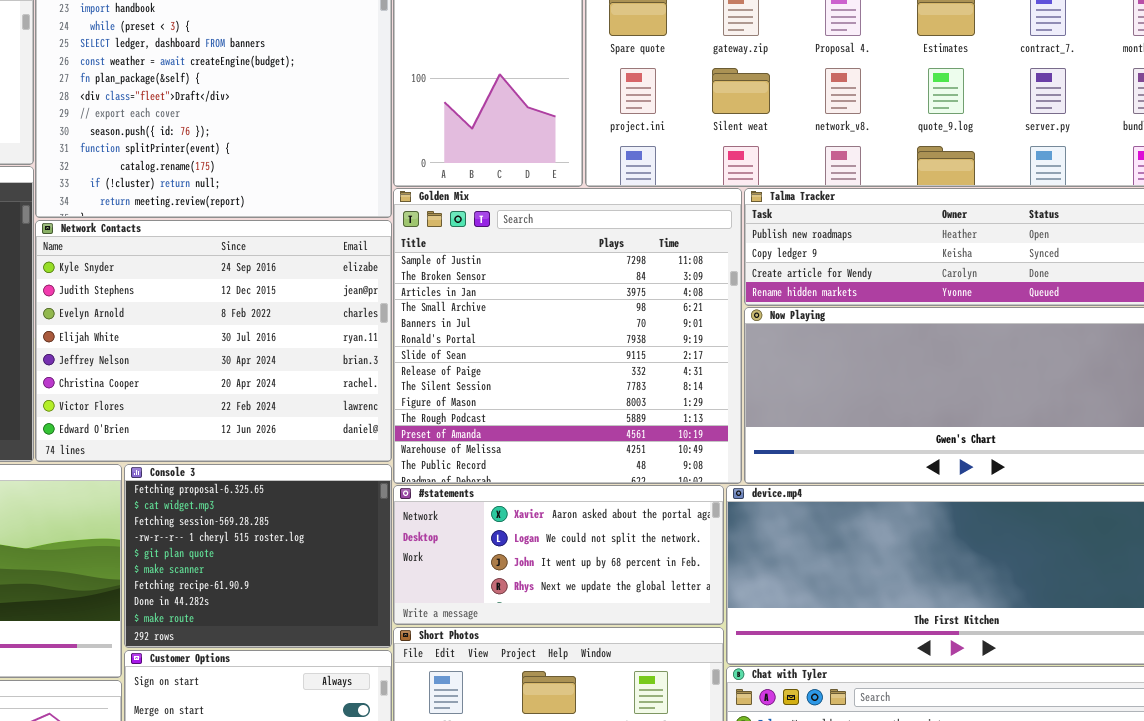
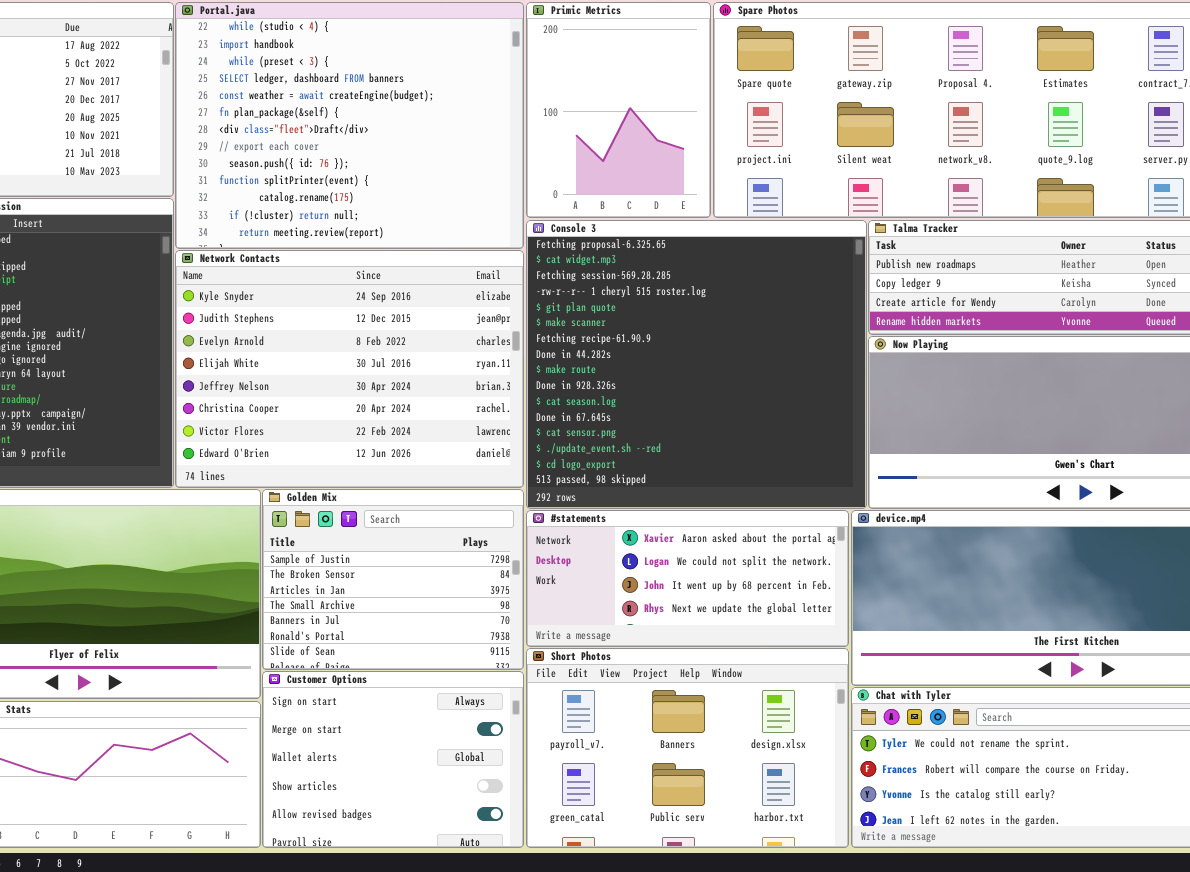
Golden Mix: [393,188,742,484] -> [262,489,524,670], moved, resized
Console 3: [124,464,392,648] -> [526,220,867,509], moved, resized

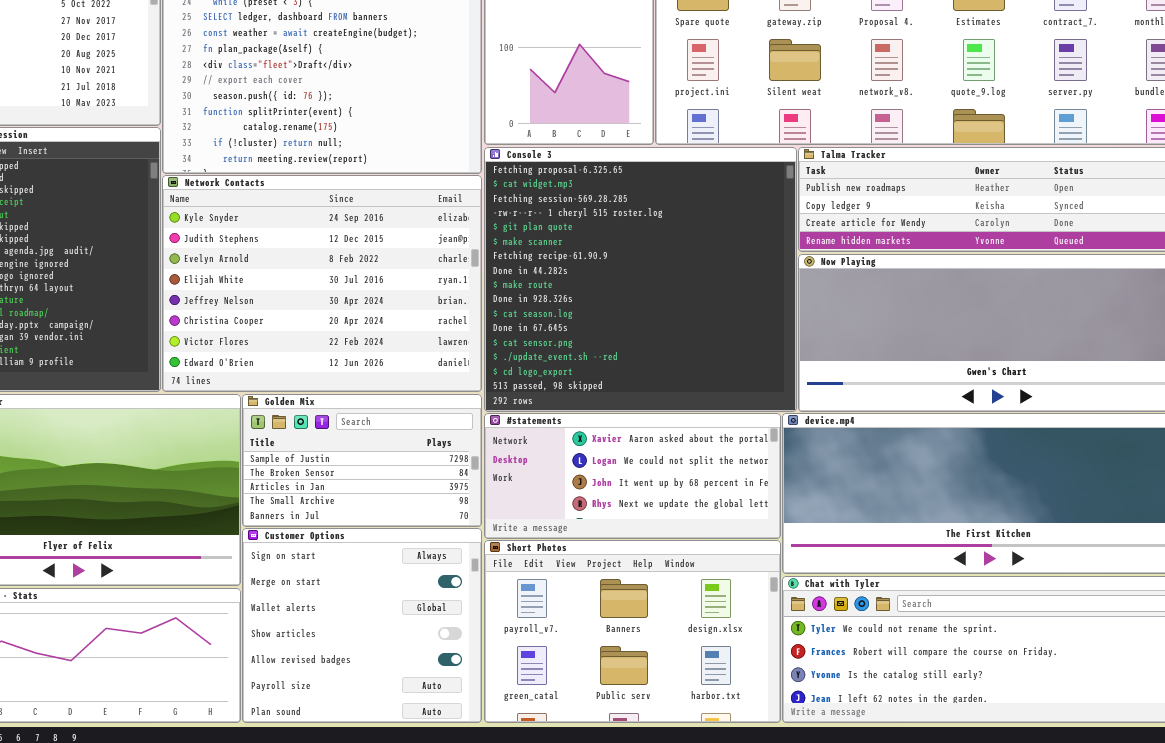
Golden Mix: [262,489,524,670] -> [242,394,482,527], resized
Customer Options: [262,671,524,848] -> [242,528,482,723], resized

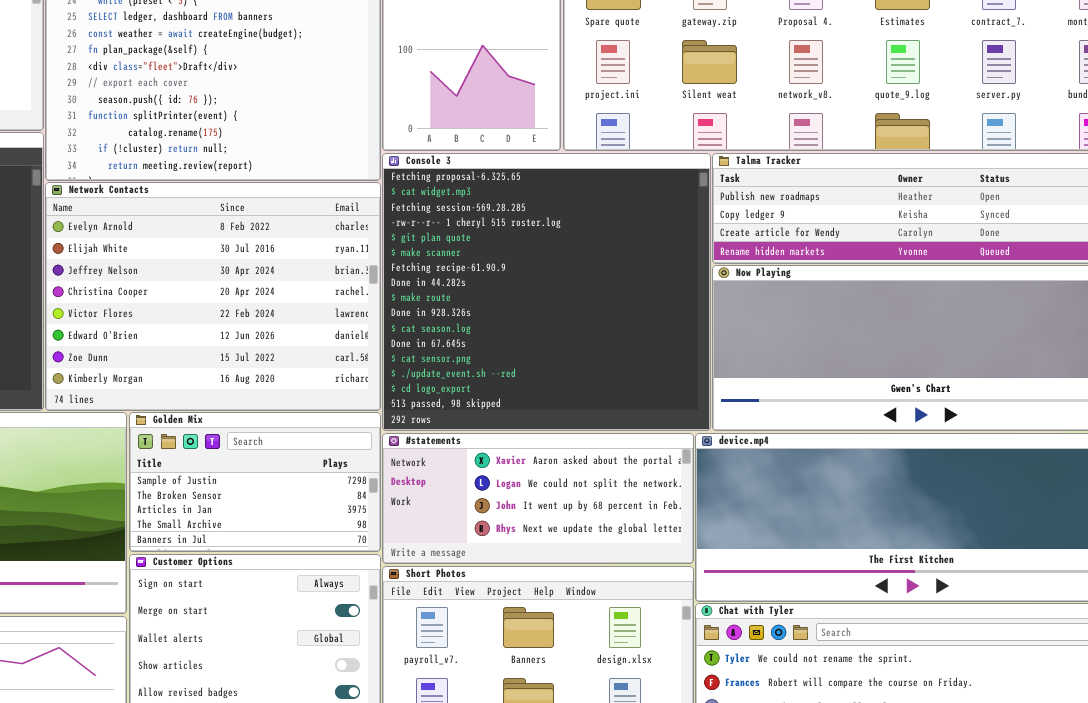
Network Contacts: [162,175,482,392] -> [45,182,381,411], scrolled down 2 rows

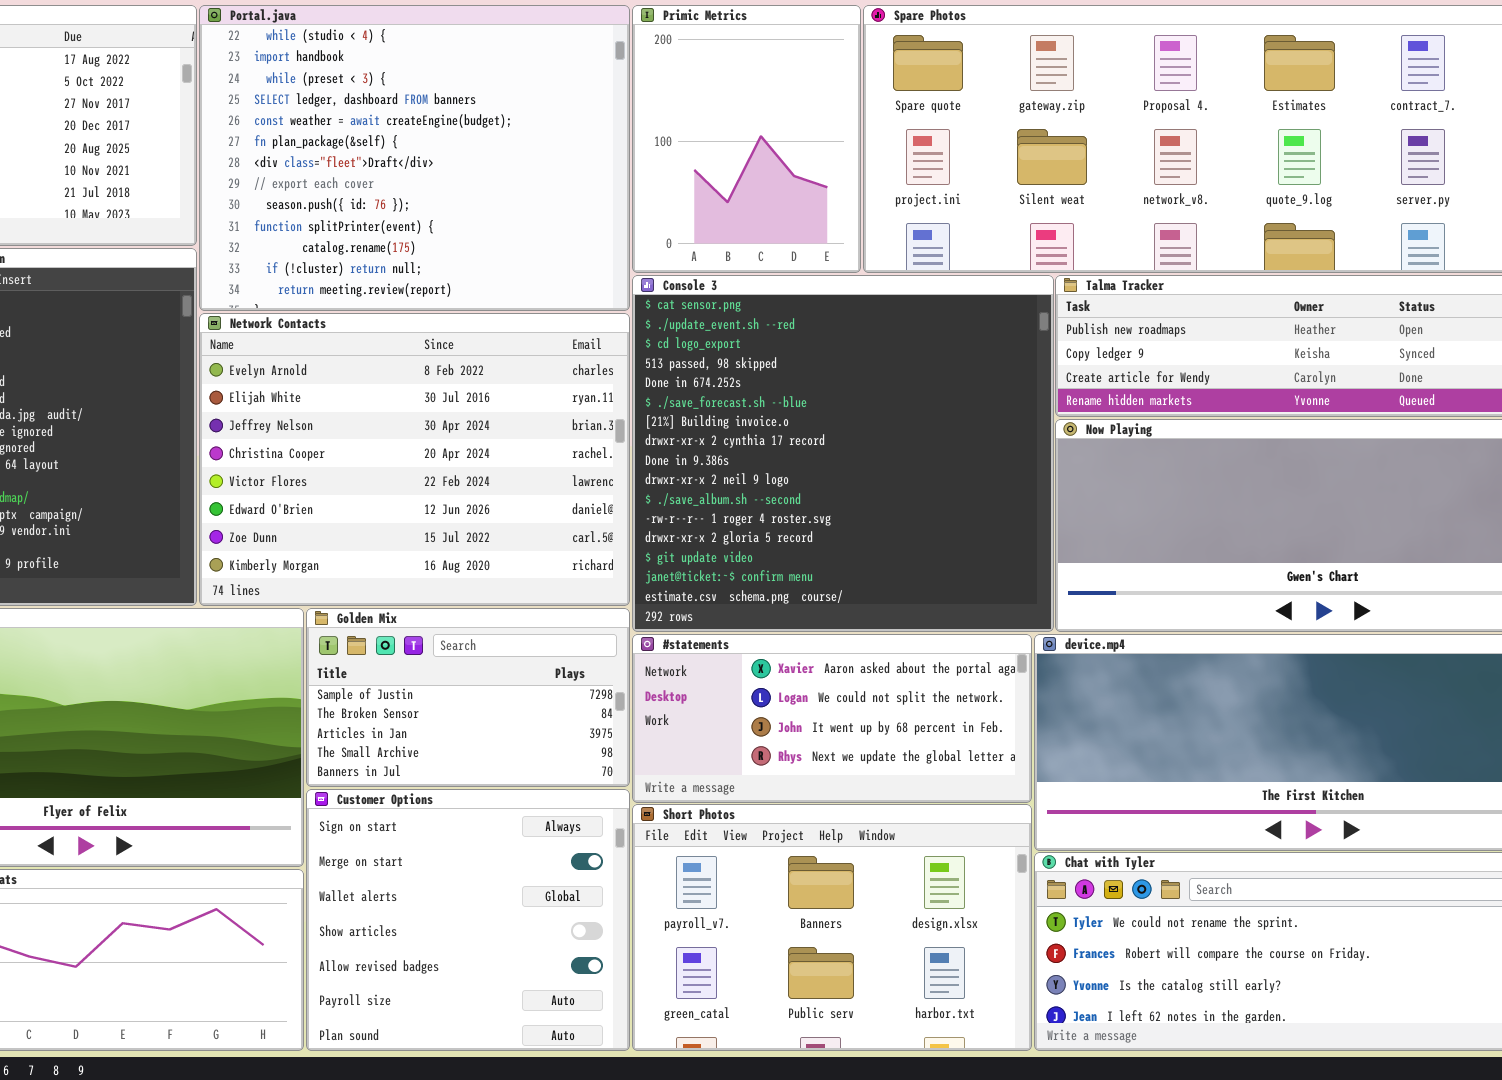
Console 3: [382,153,711,431] -> [632,275,1054,632], scrolled down 12 rows

